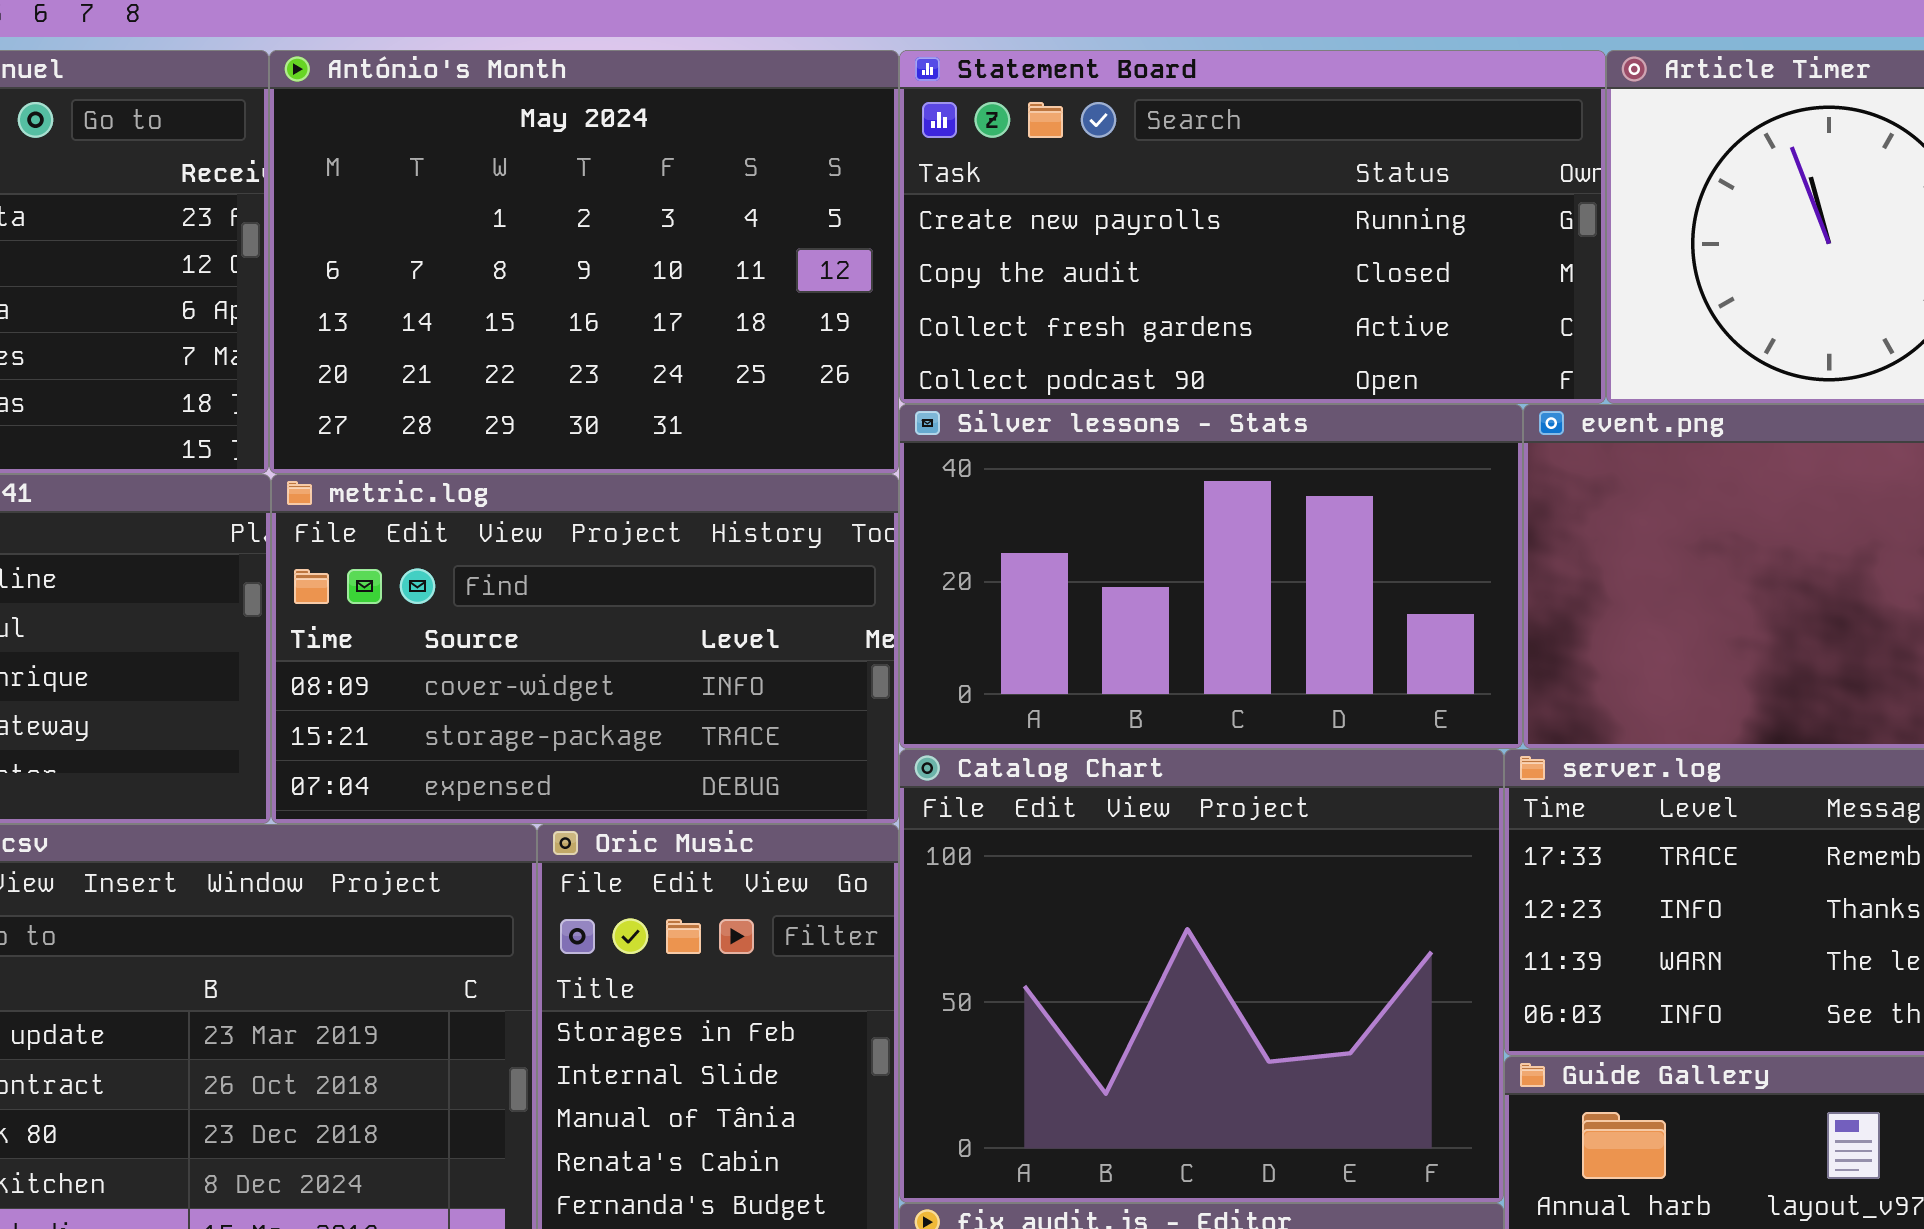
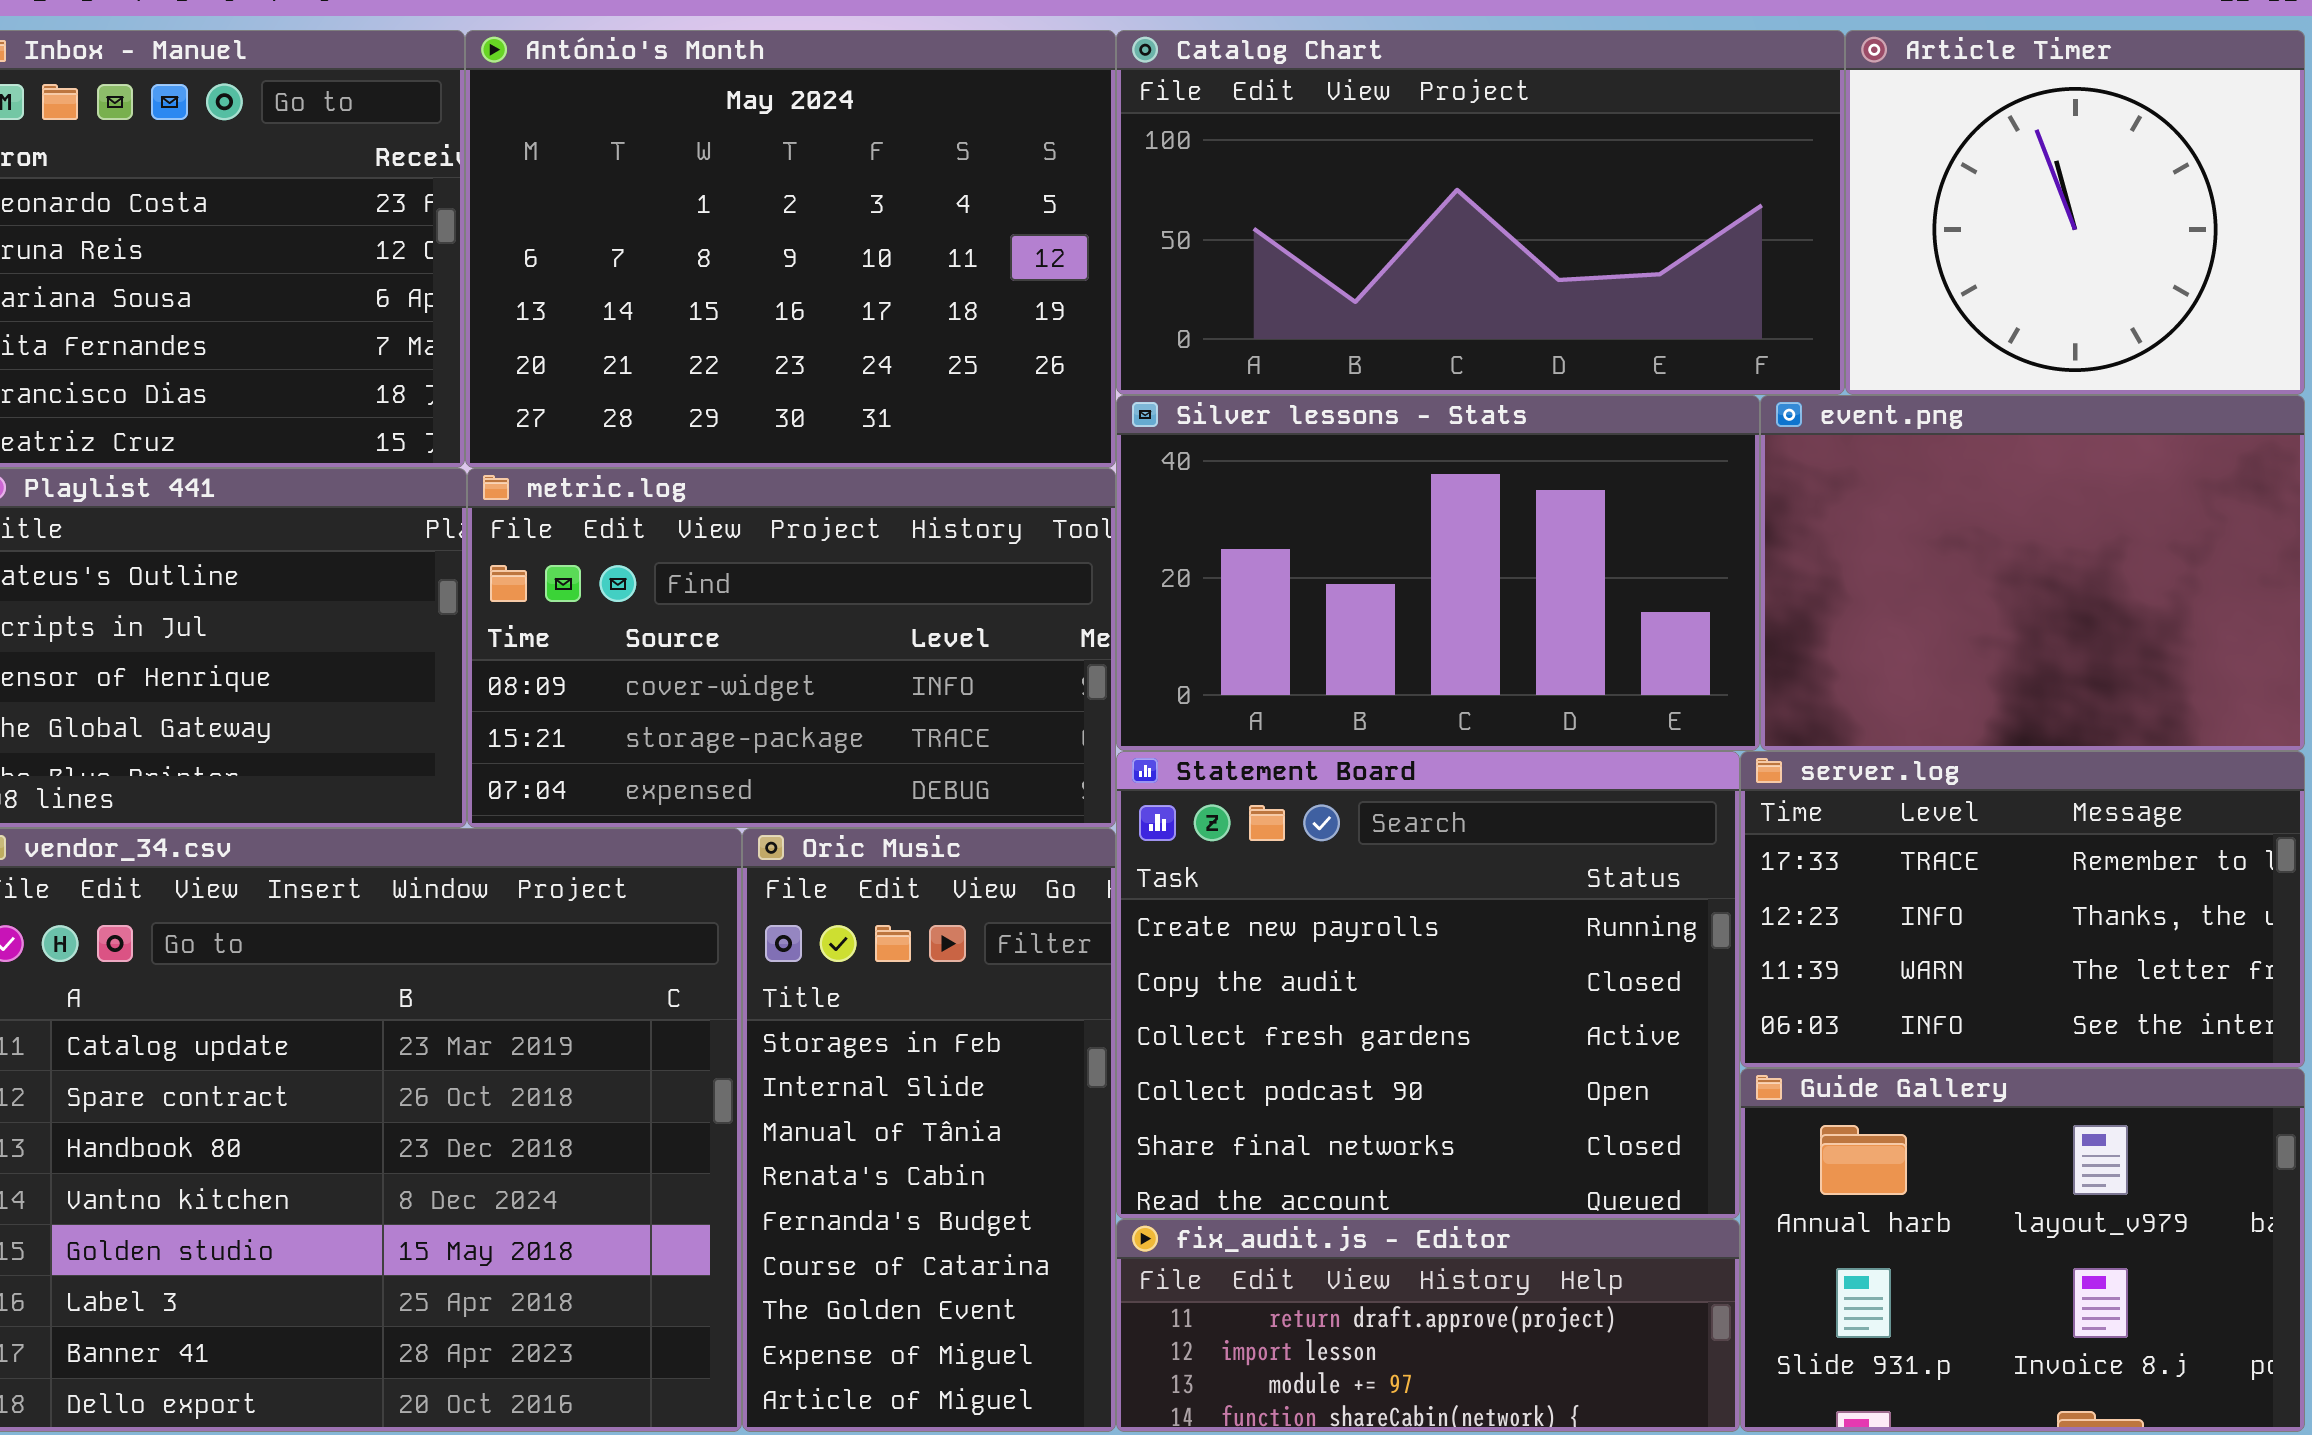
Statement Board: [899,50,1606,404] -> [1116,751,1740,1219], moved, resized
Catalog Chart: [899,749,1504,1203] -> [1116,30,1845,395], moved, resized

